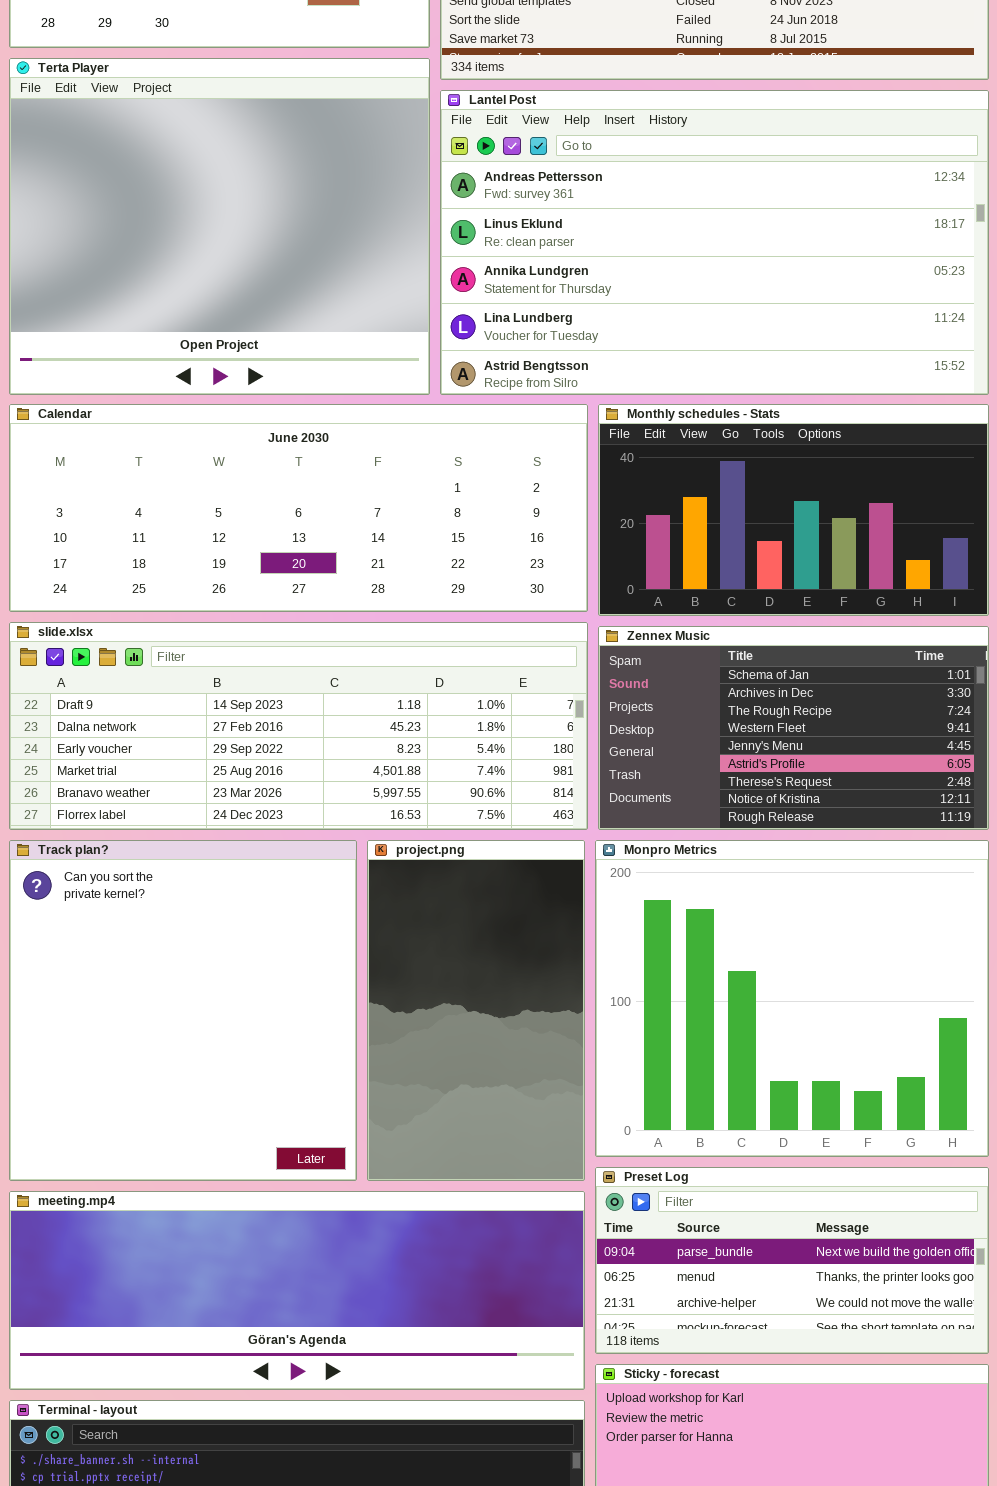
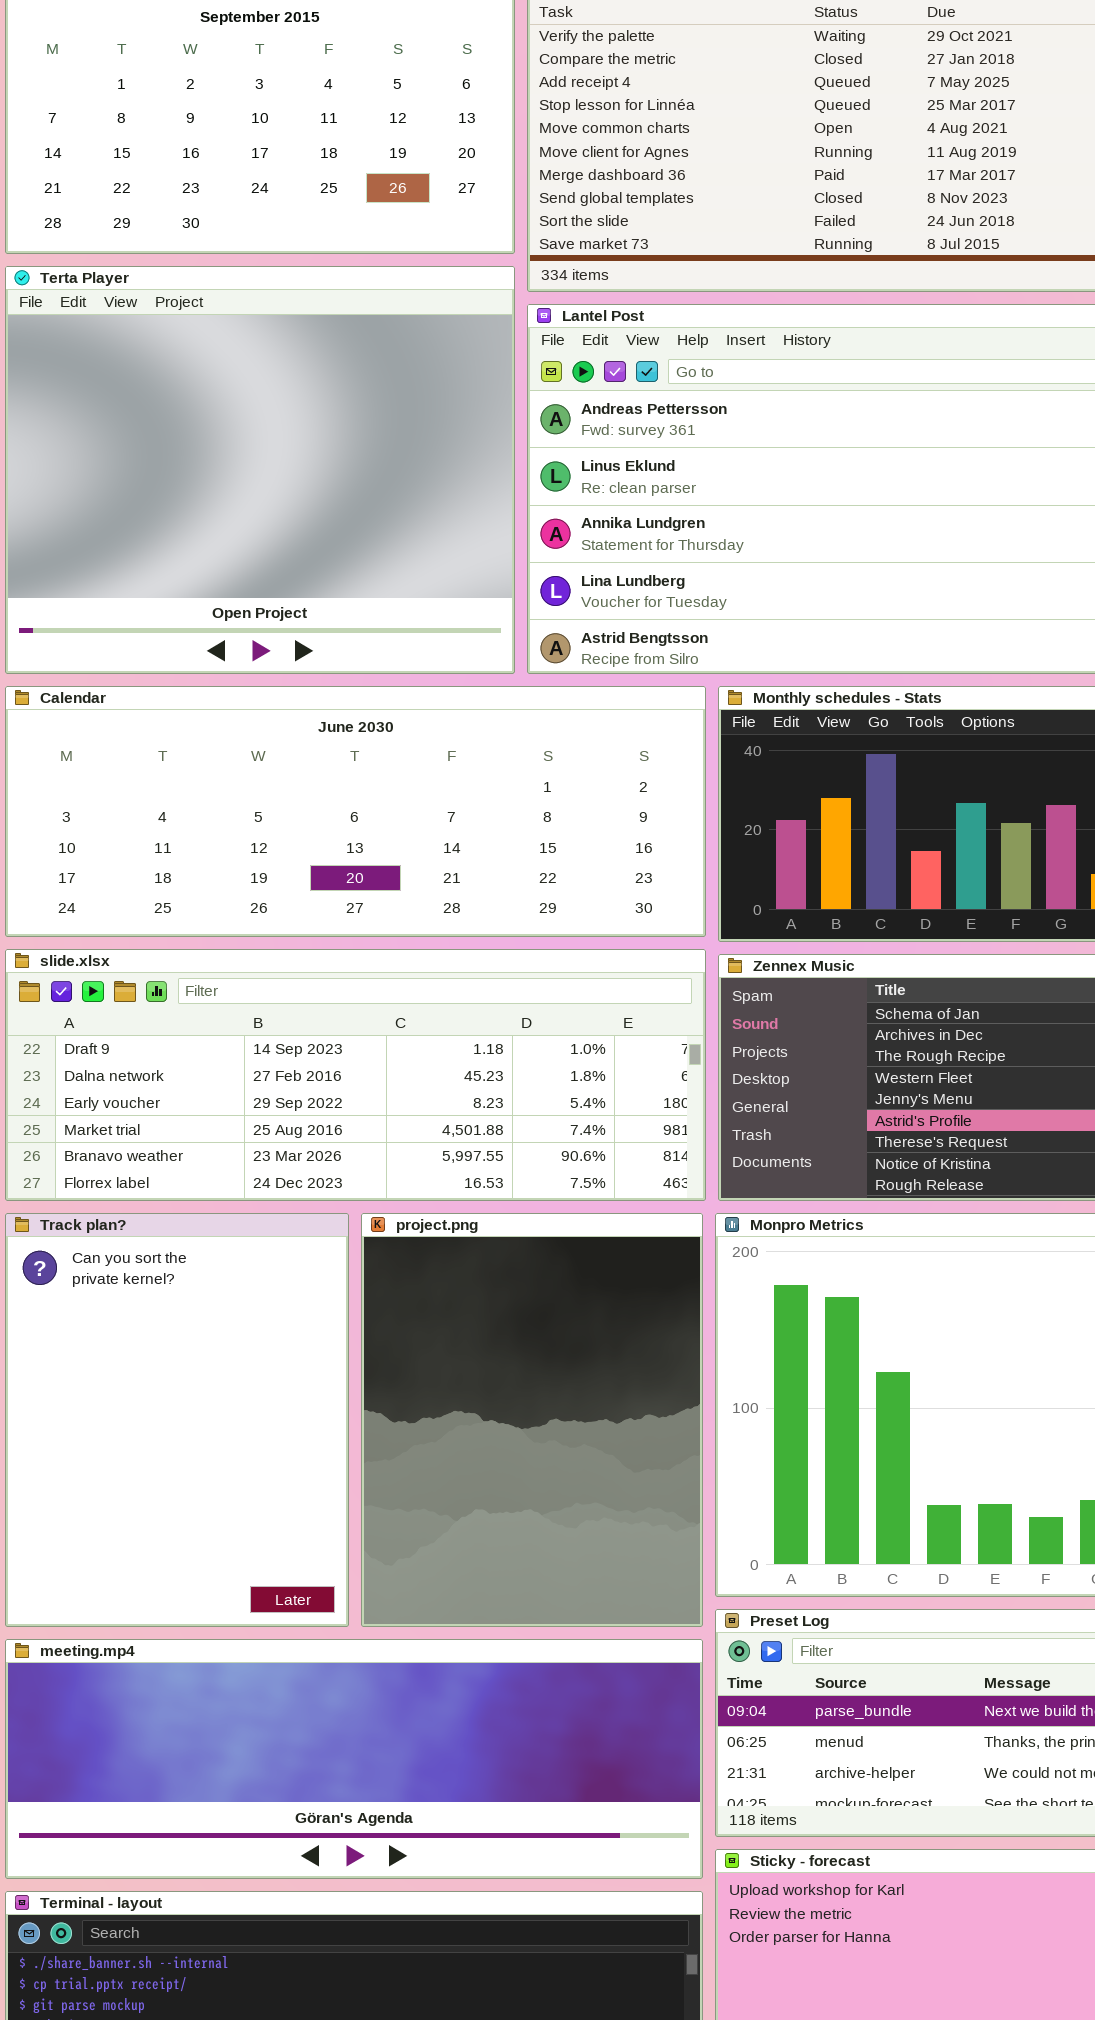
Track plan?: [9,840,357,1181] -> [5,1213,349,1627], resized
project.png: [367,840,585,1181] -> [361,1213,703,1627], resized

